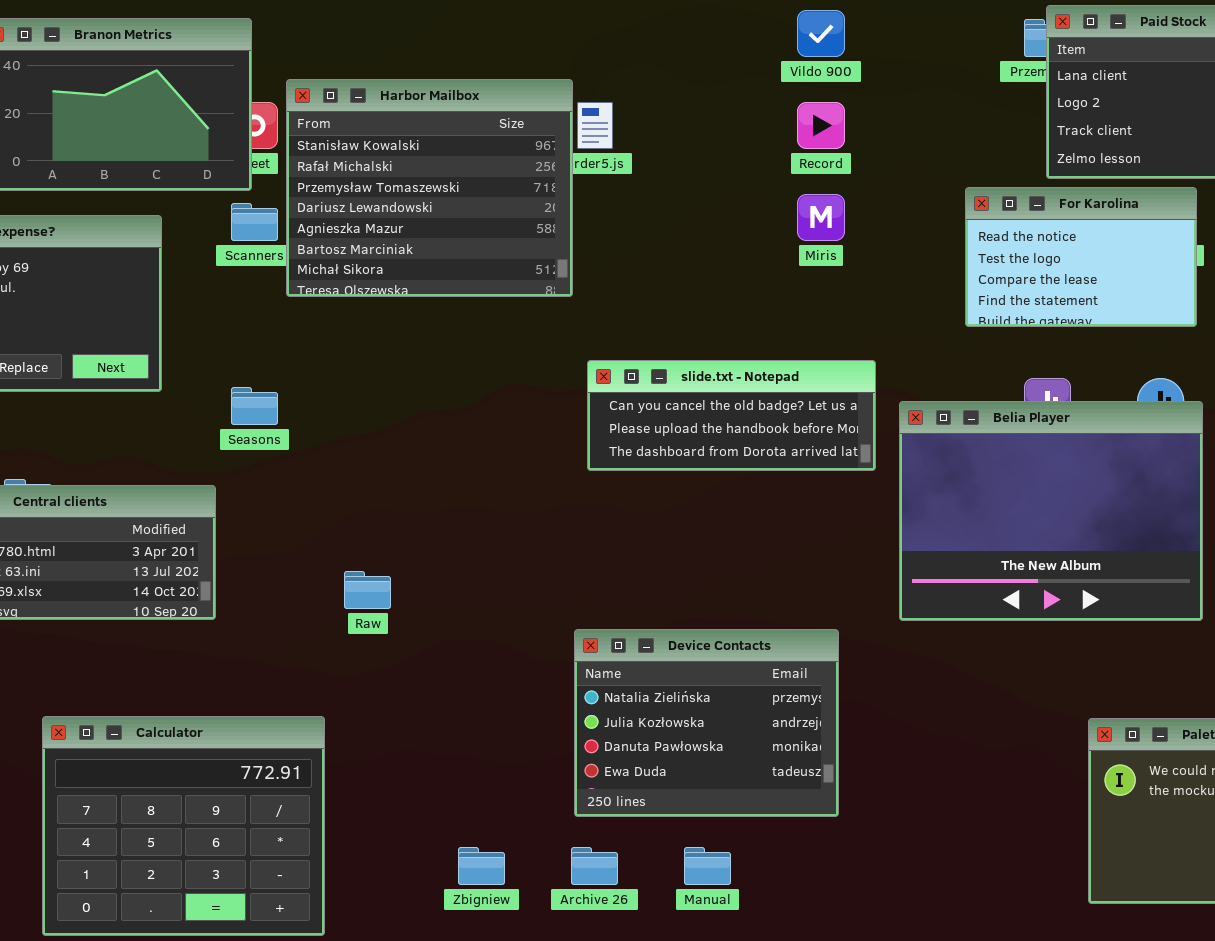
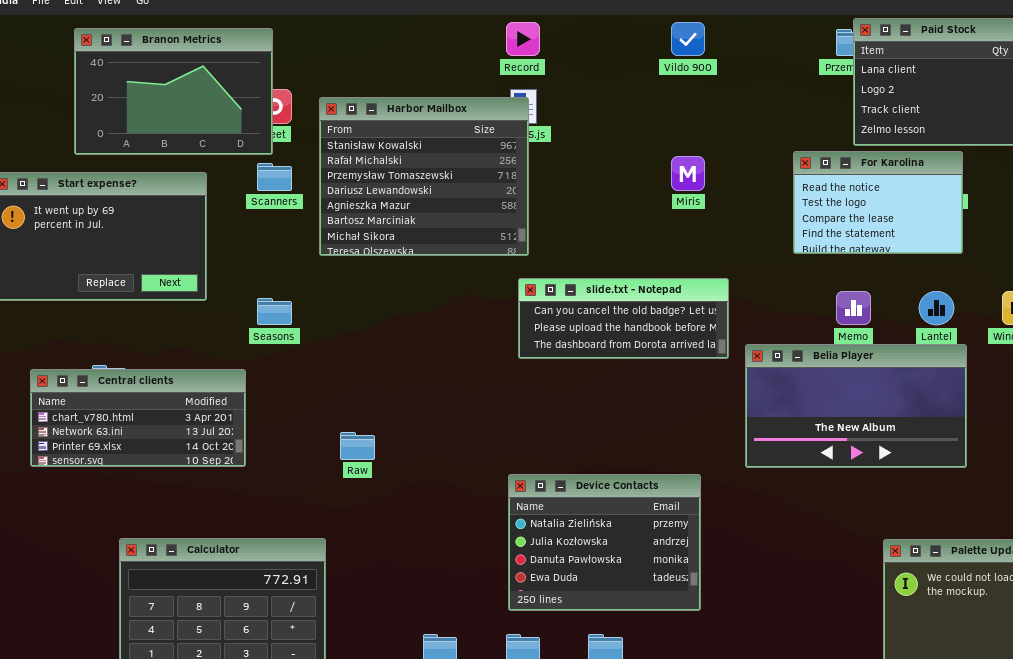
Harbor Mailbox: [286,79,573,297] -> [319,97,529,256], moved
Record: [797,102,845,149] -> [506,22,540,56], moved
Belia Player: [899,401,1203,621] -> [745,344,967,468], resized

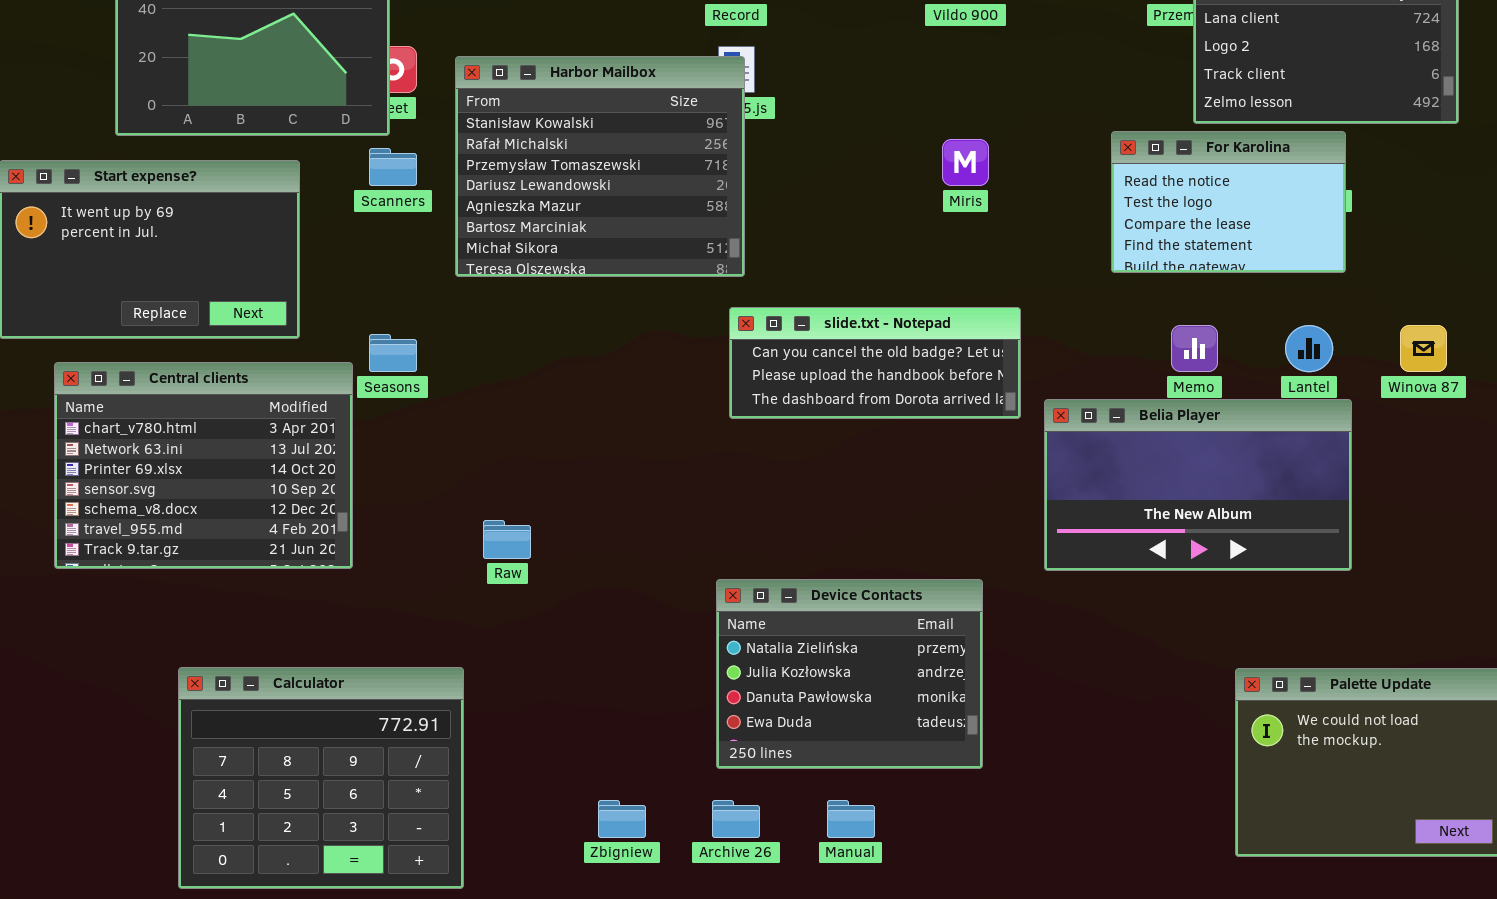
Central clients: [30,369,246,467] -> [54,362,353,569], resized

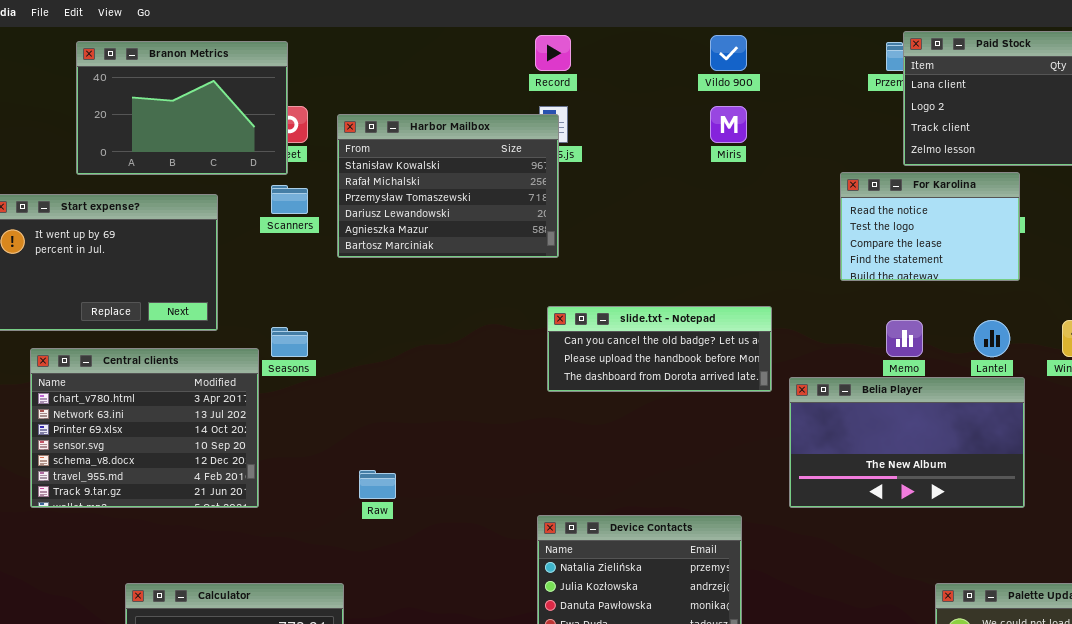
Harbor Mailbox: [455,56,745,277] -> [337,114,559,258], resized
Miris: [942,139,989,186] -> [710,106,747,143], moved

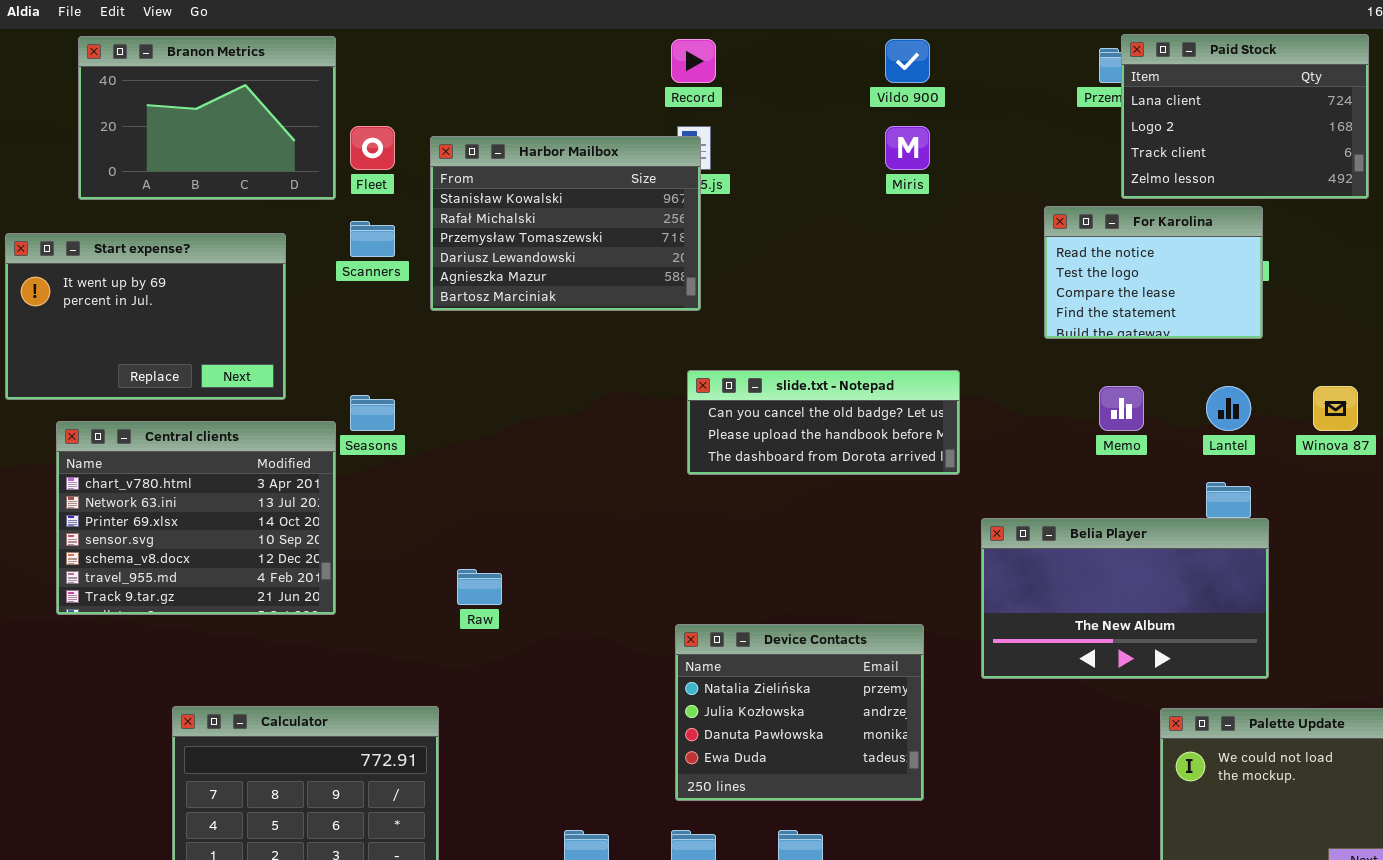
Branon Metrics: [76,41,288,175] -> [78,36,336,200], moved
Belia Player: [789,377,1025,508] -> [981,518,1269,679], moved

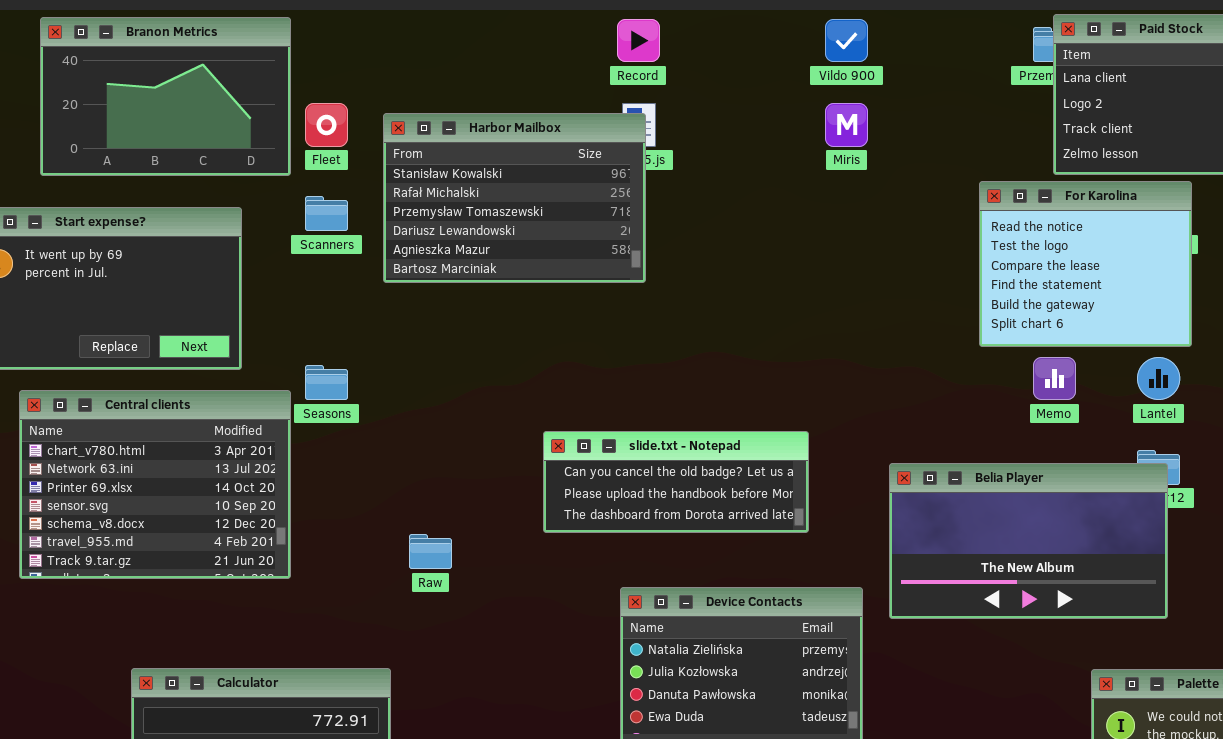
For Karolina: [1044,206,1263,339] -> [979,181,1192,347], resized
slide.txt - Notepad: [687,370,960,475] -> [543,431,809,533], moved
Belia Player: [981,518,1269,679] -> [889,463,1168,619], moved

